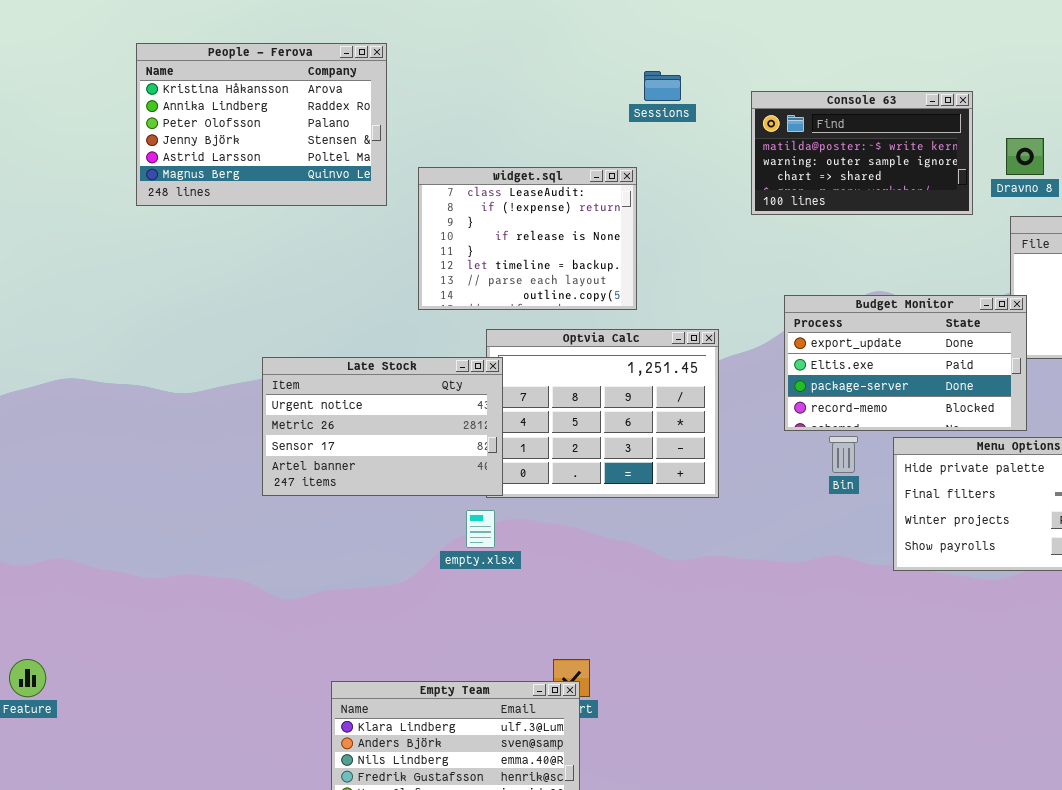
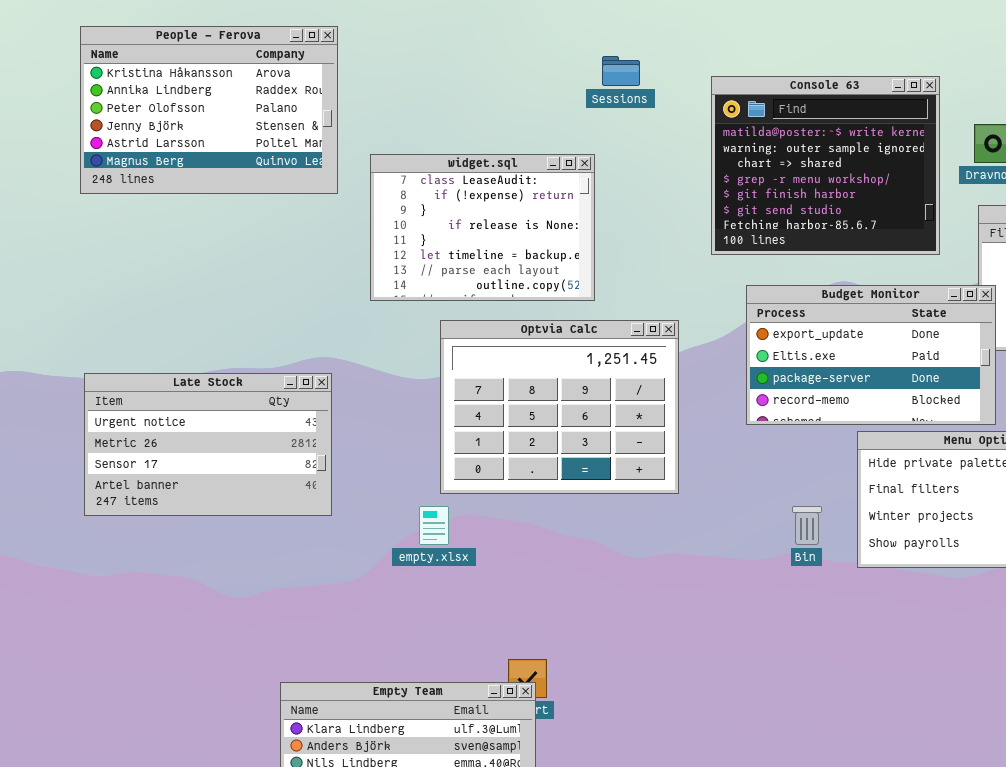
Console 63: [751,91,973,215] -> [711,76,940,255], resized
Late Stock: [262,357,503,496] -> [84,373,332,516], moved
Bin: [829,436,858,473] -> [792,506,822,545], moved

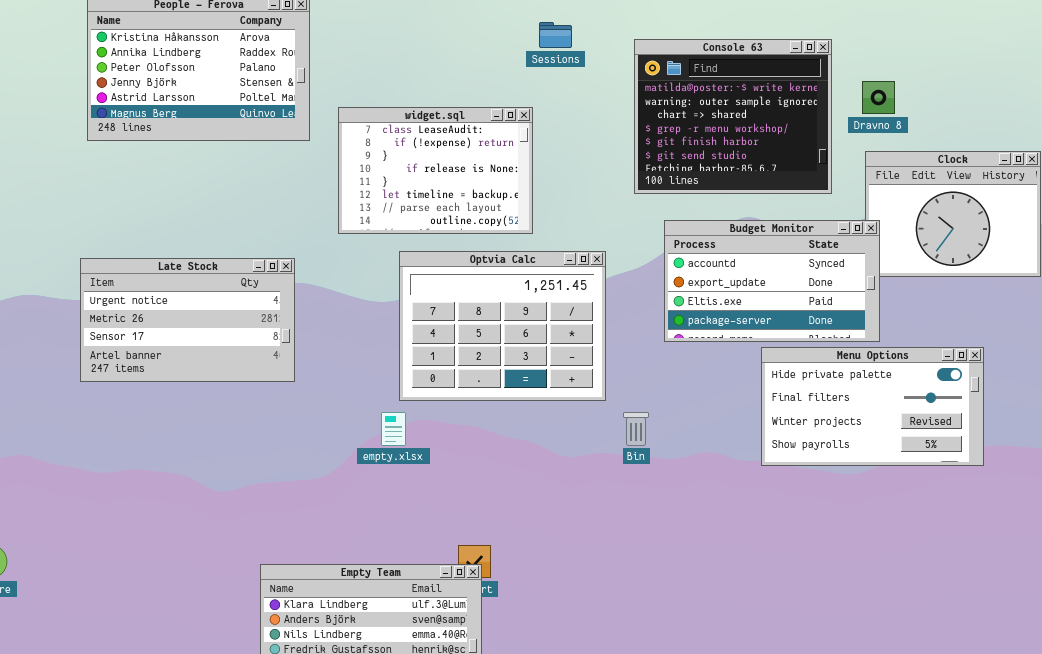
Budget Monitor: [746,285,996,425] -> [664,220,880,342], scrolled up 1 row
Late Stock: [84,373,332,516] -> [80,258,295,382], moved
Bin: [792,506,822,545] -> [623,412,649,446], moved

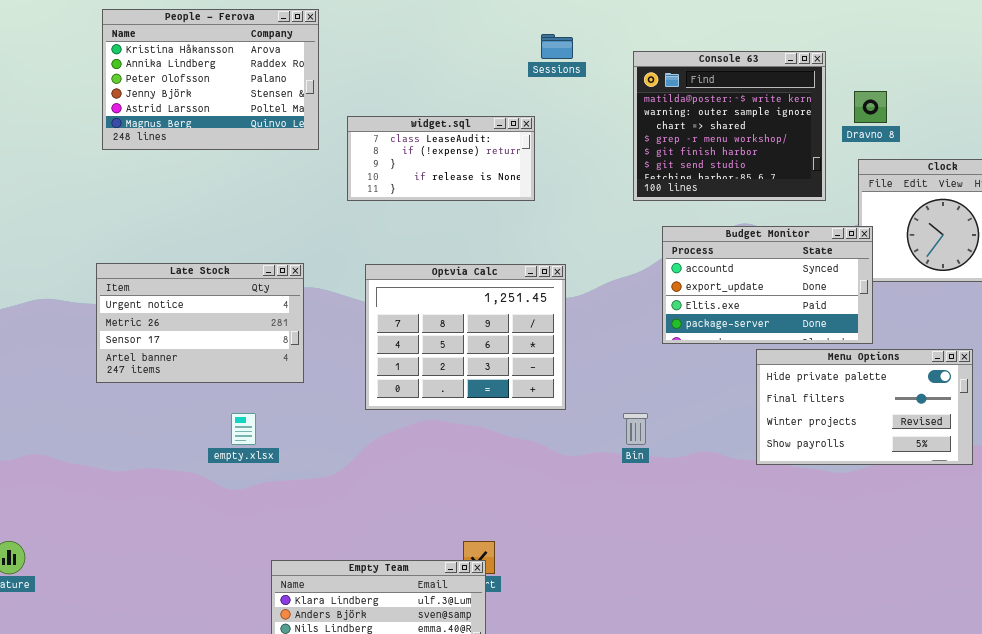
widget.sql: [338,107,533,234] -> [347,116,535,201], resized
Optvia Calc: [399,251,606,401] -> [365,264,566,410], moved
empty.xlsx: [381,412,406,446] -> [231,413,256,445], moved

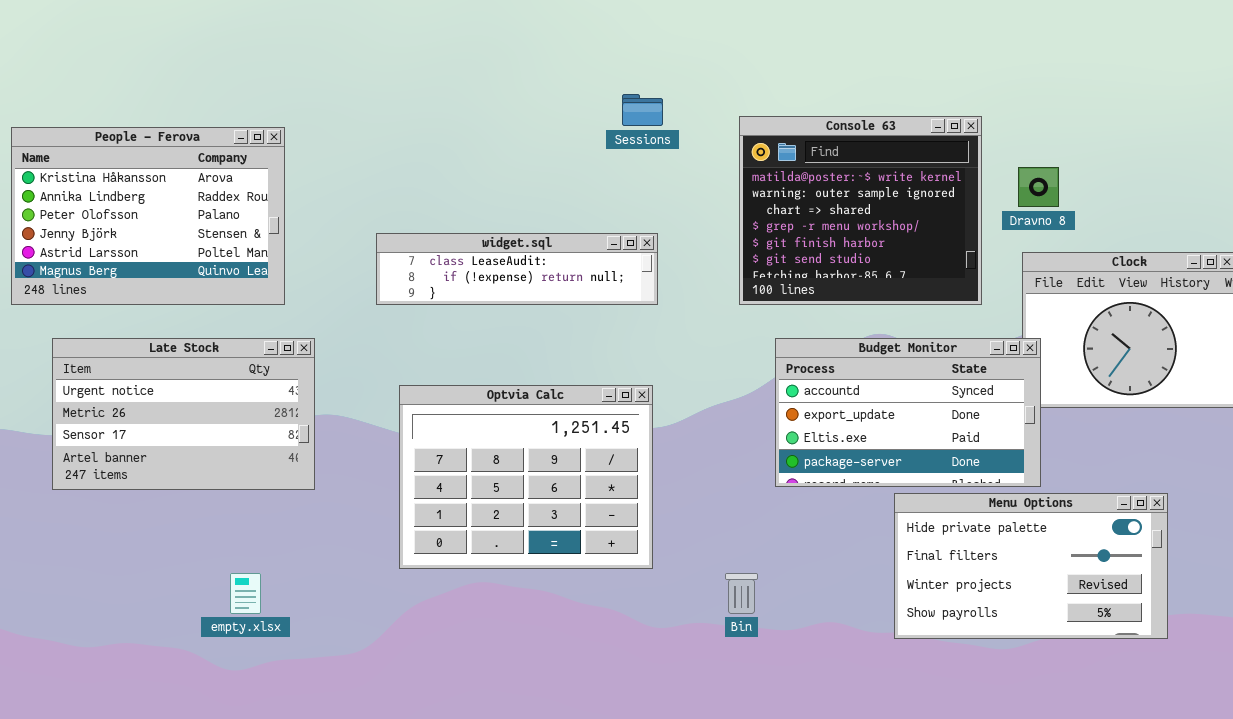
People - Ferova: [102,9,319,150] -> [11,127,285,305], moved
widget.sql: [347,116,535,201] -> [376,233,658,305], resized
Late Stock: [96,263,304,383] -> [52,338,315,490], moved

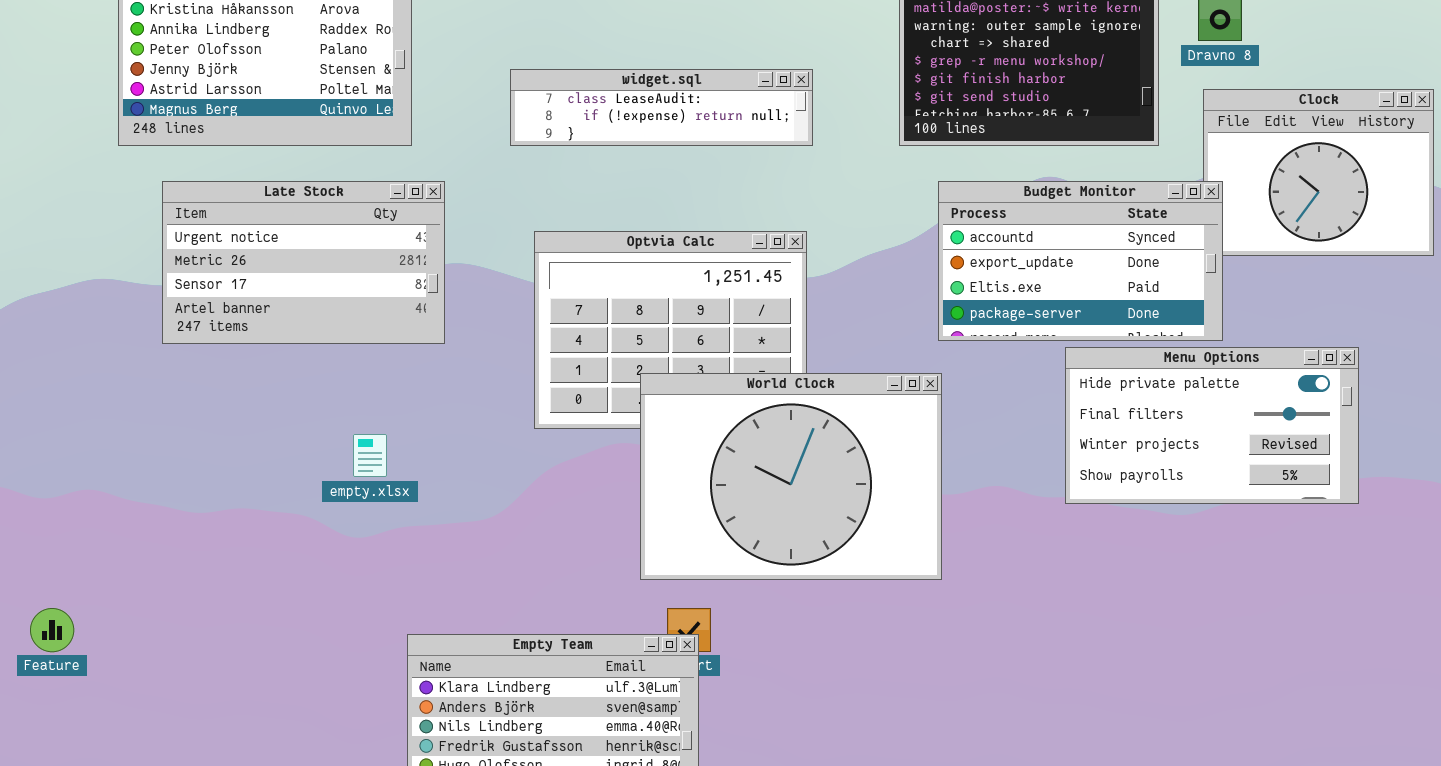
World Clock: none -> [640,373,942,580], opened

